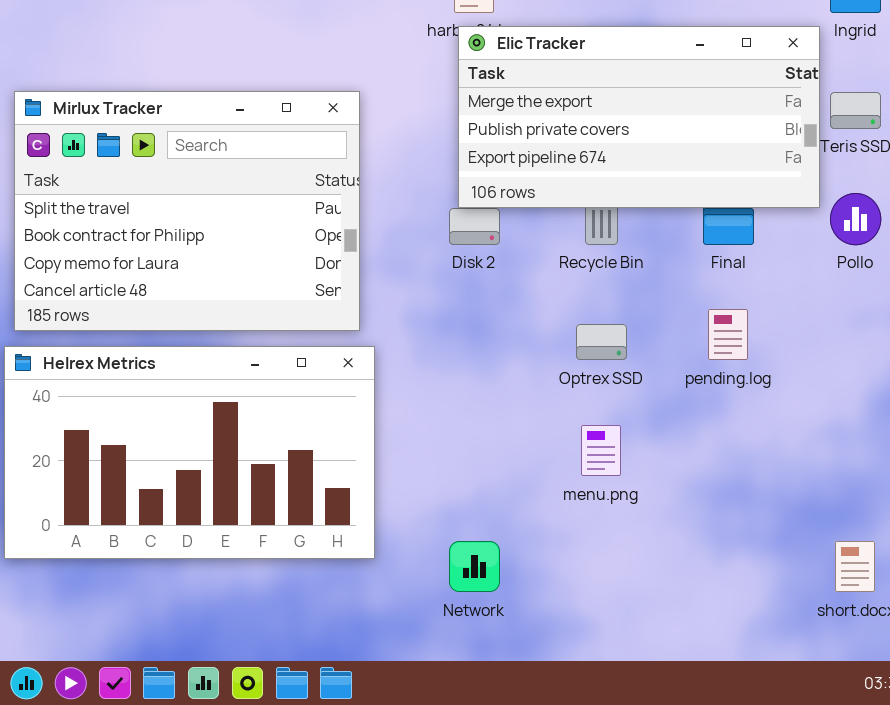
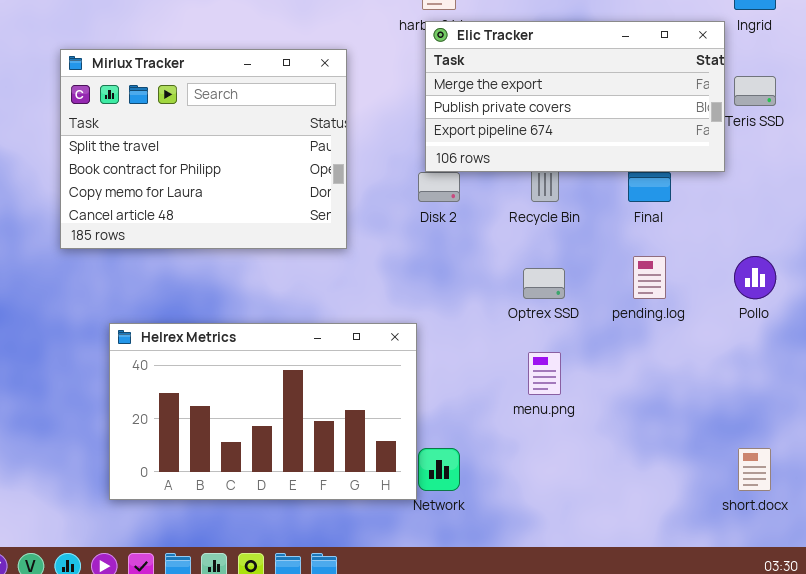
Mirlux Tracker: [14,91,360,331] -> [60,49,347,249], moved
Pollo: [830,193,881,245] -> [734,256,776,299], moved
Helrex Metrics: [4,346,375,559] -> [109,323,417,500], moved

